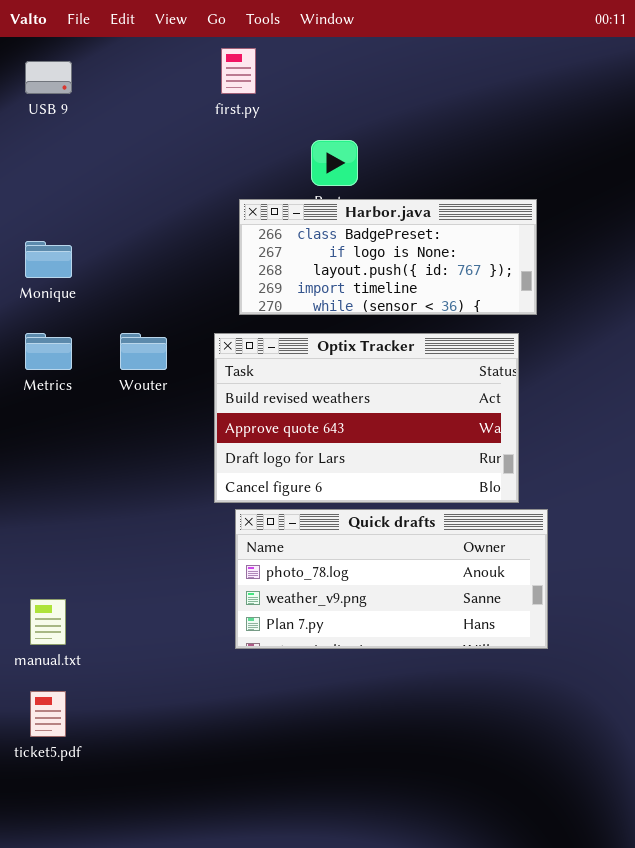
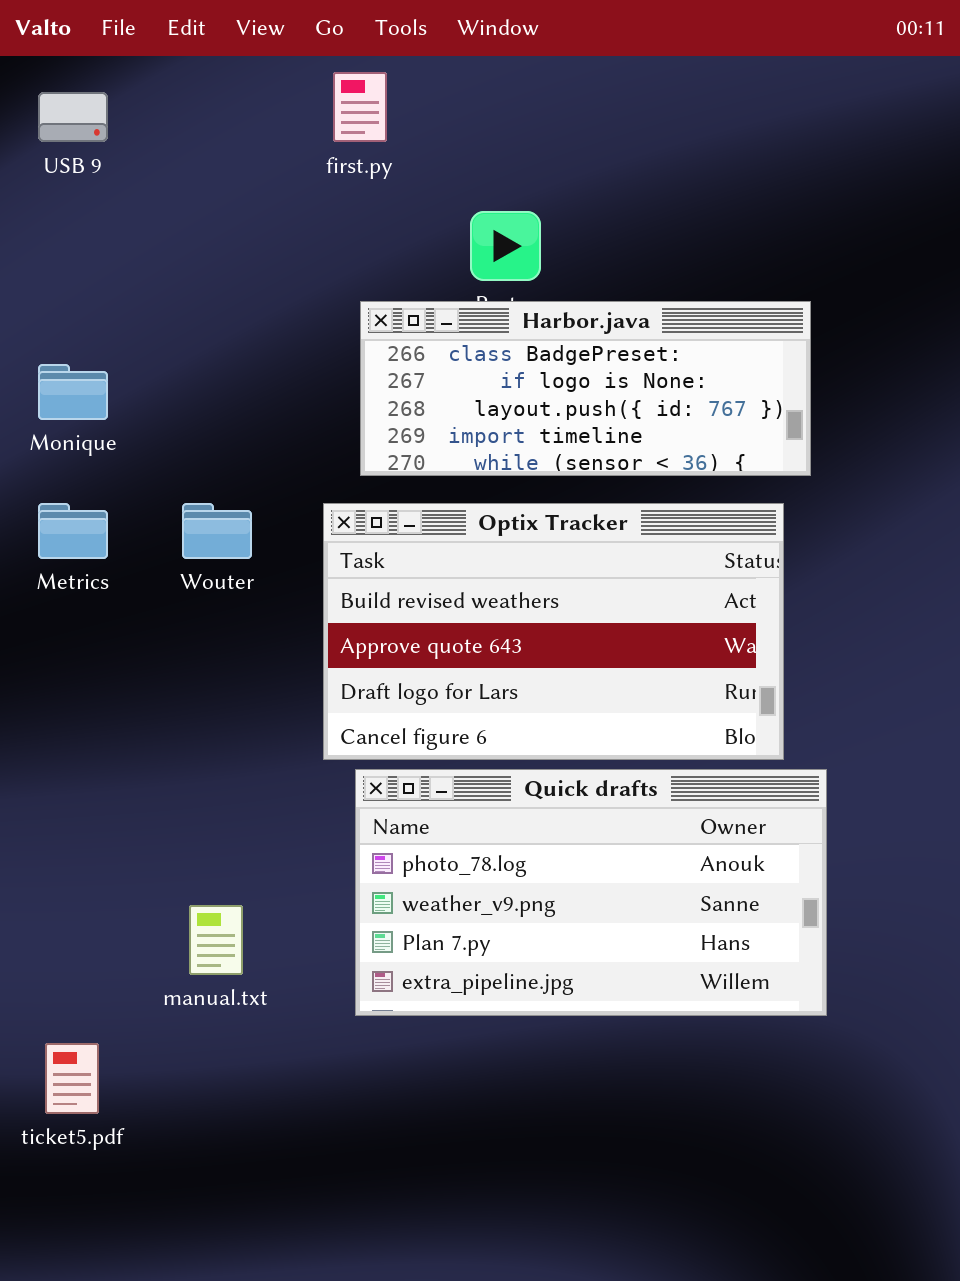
Quick drafts: [235,509,548,649] -> [355,769,827,1016], resized
manual.txt: [30,599,66,645] -> [189,905,243,975], moved

